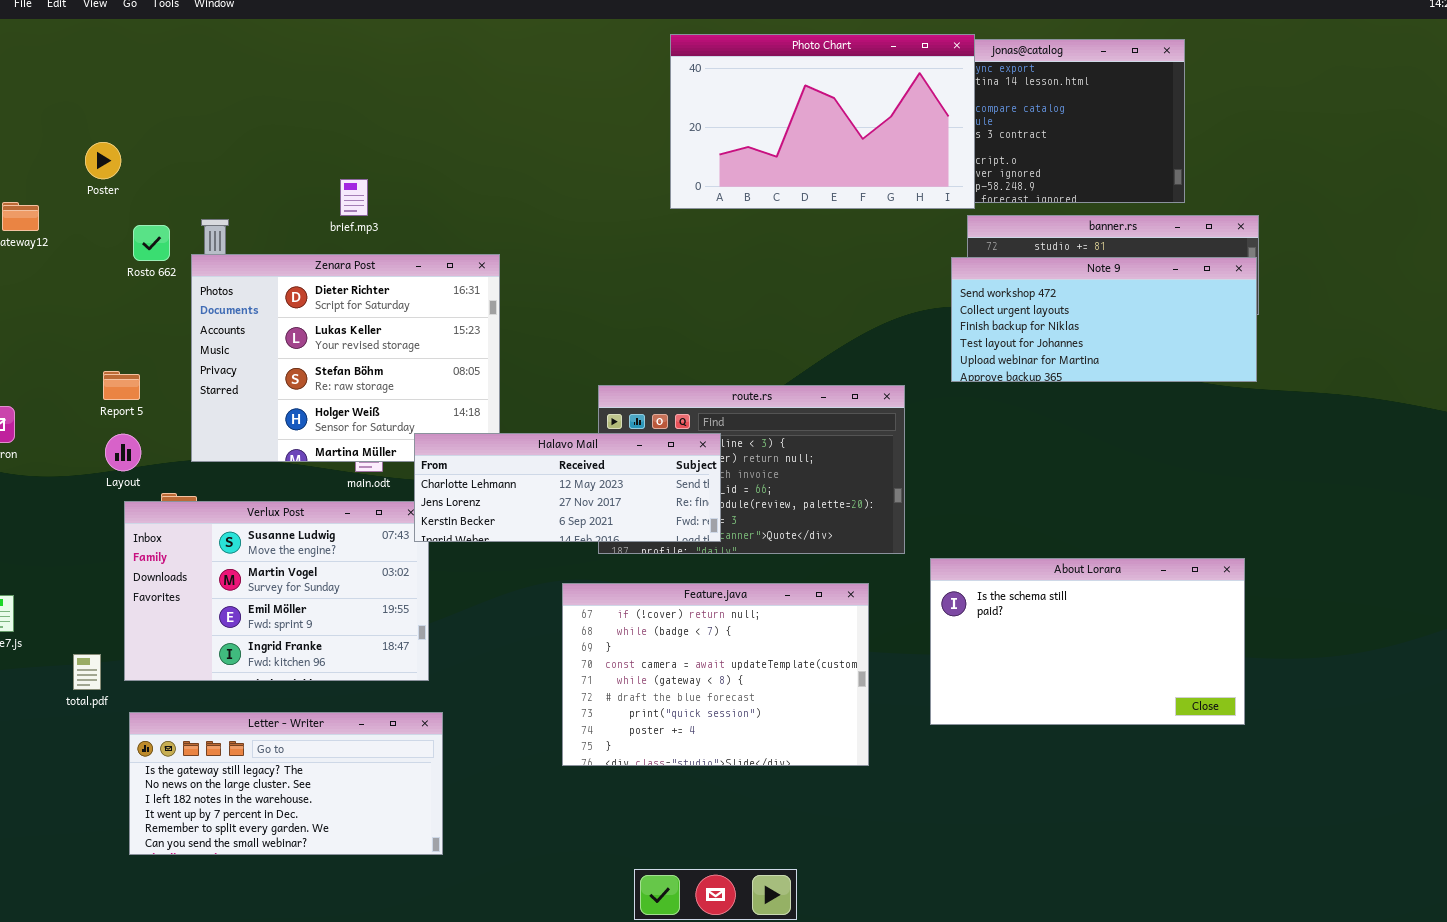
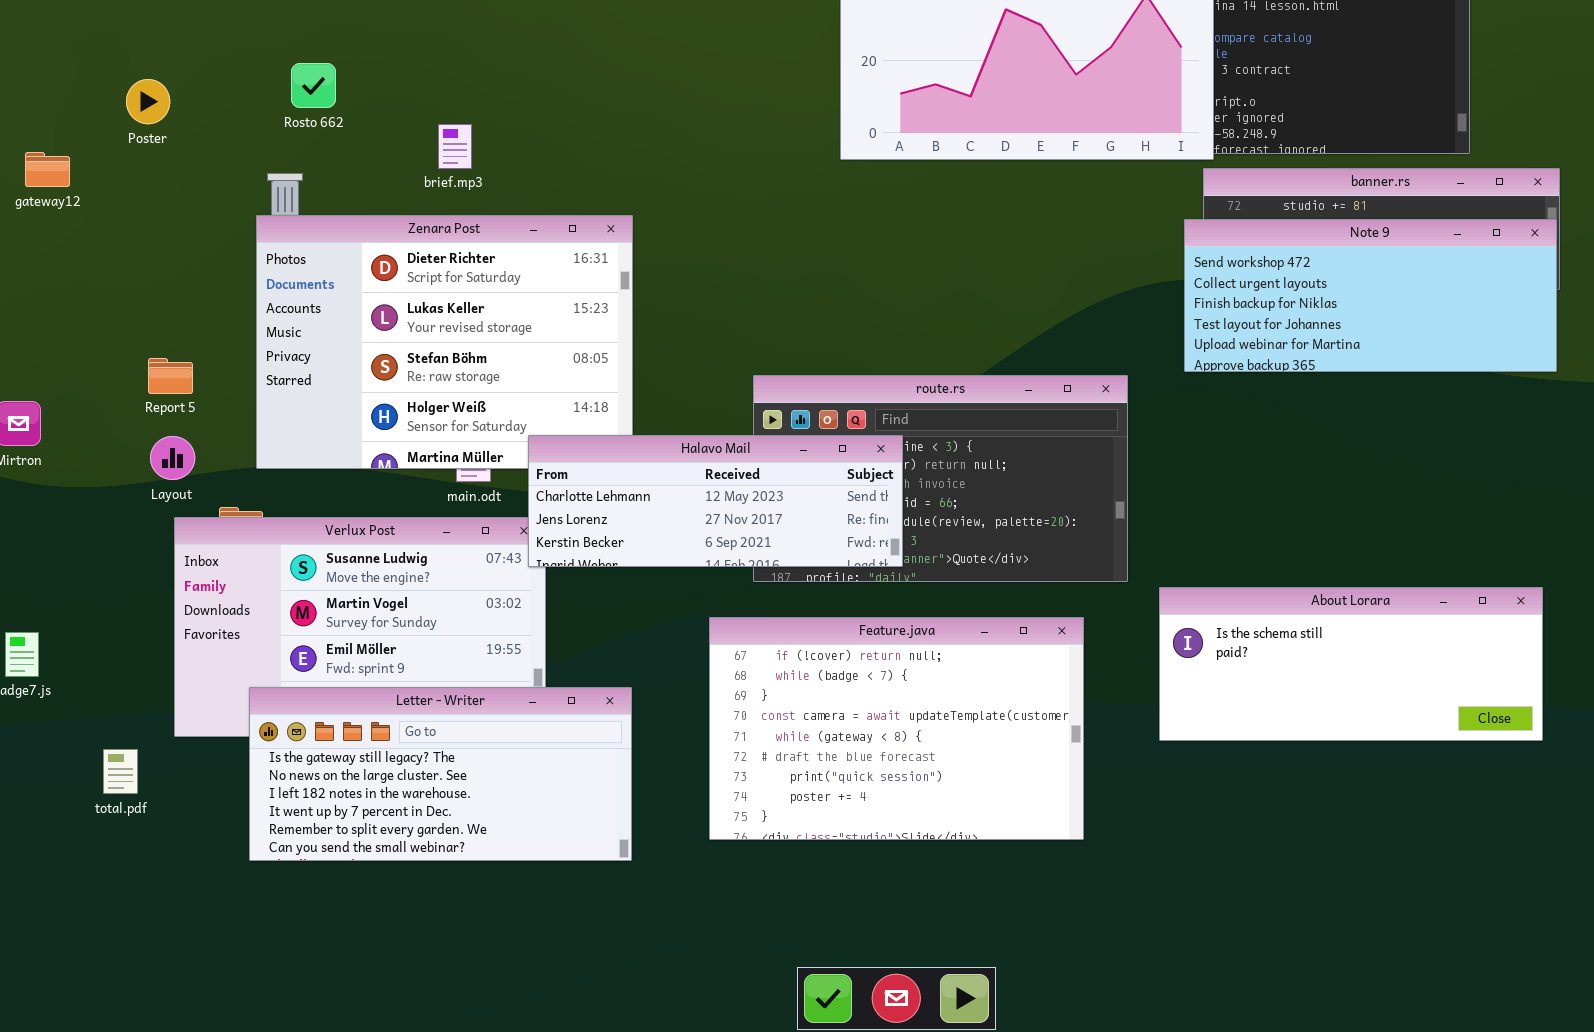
Rosto 662: [133,225,170,261] -> [291,63,336,108], moved
About Lorara: [930,558,1245,725] -> [1159,587,1543,741], resized
total.pdf: [73,654,101,690] -> [103,749,138,794], moved
Letter - Writer: [129,712,443,855] -> [249,687,632,861], moved

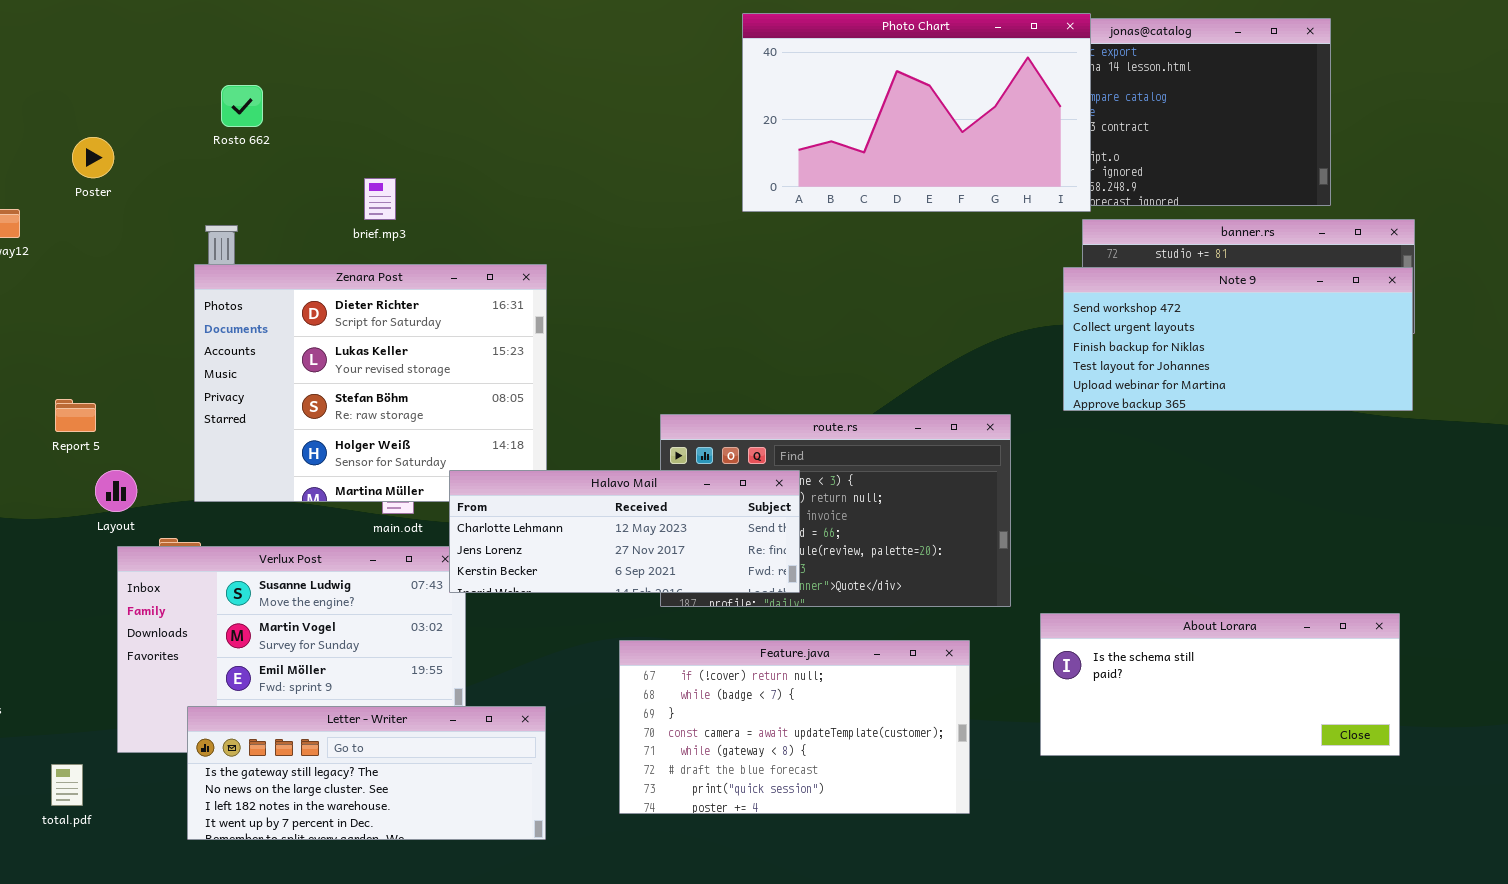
Rosto 662: [291,63,336,108] -> [221,85,263,127], moved
Report 5: [148,358,193,394] -> [55,399,96,432], moved
Feature.java: [709,617,1084,840] -> [619,640,970,814], resized
Letter - Writer: [249,687,632,861] -> [187,706,546,840], resized

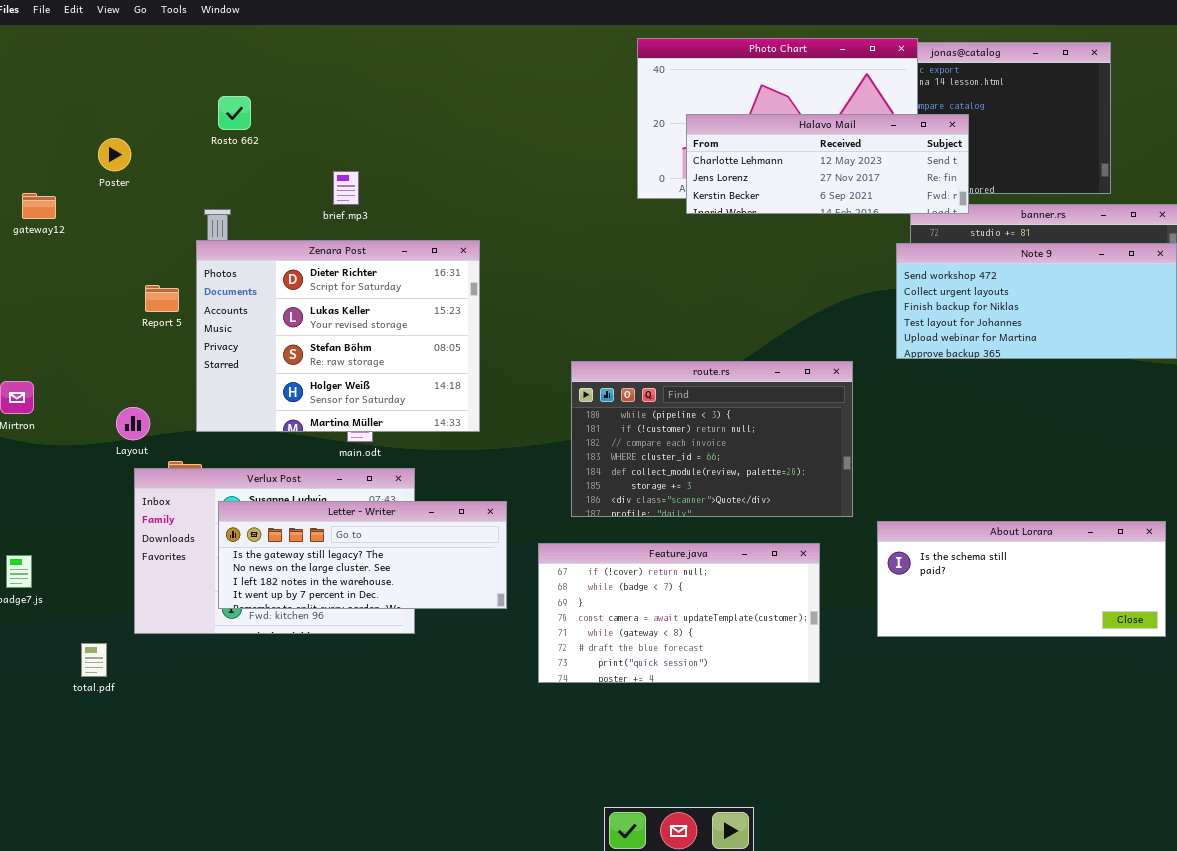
Report 5: [55,399,96,432] -> [145,285,179,312], moved
Halavo Mail: [449,470,800,593] -> [686,114,969,214], moved
Letter - Writer: [187,706,546,840] -> [218,501,507,609], moved

